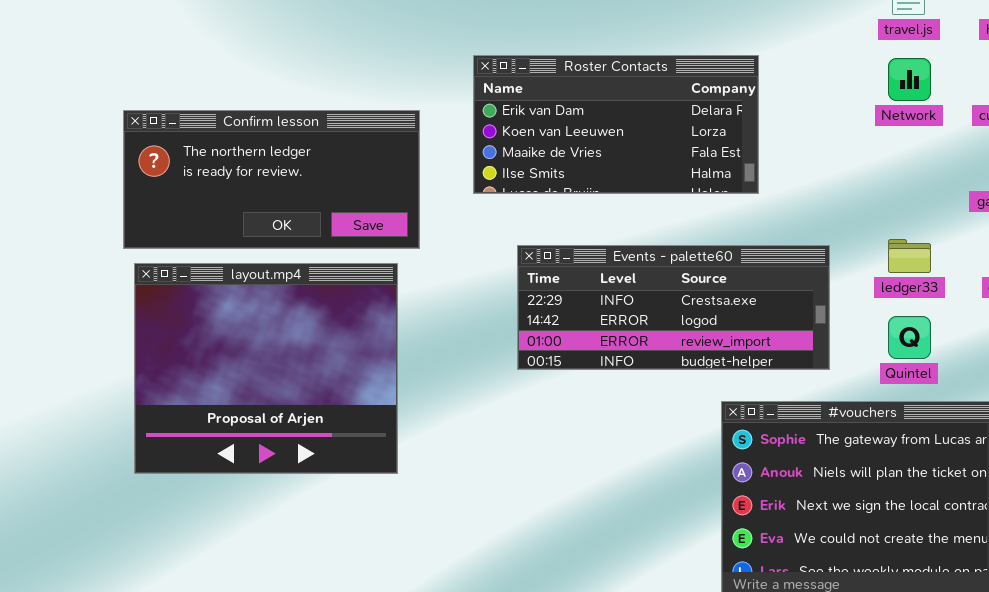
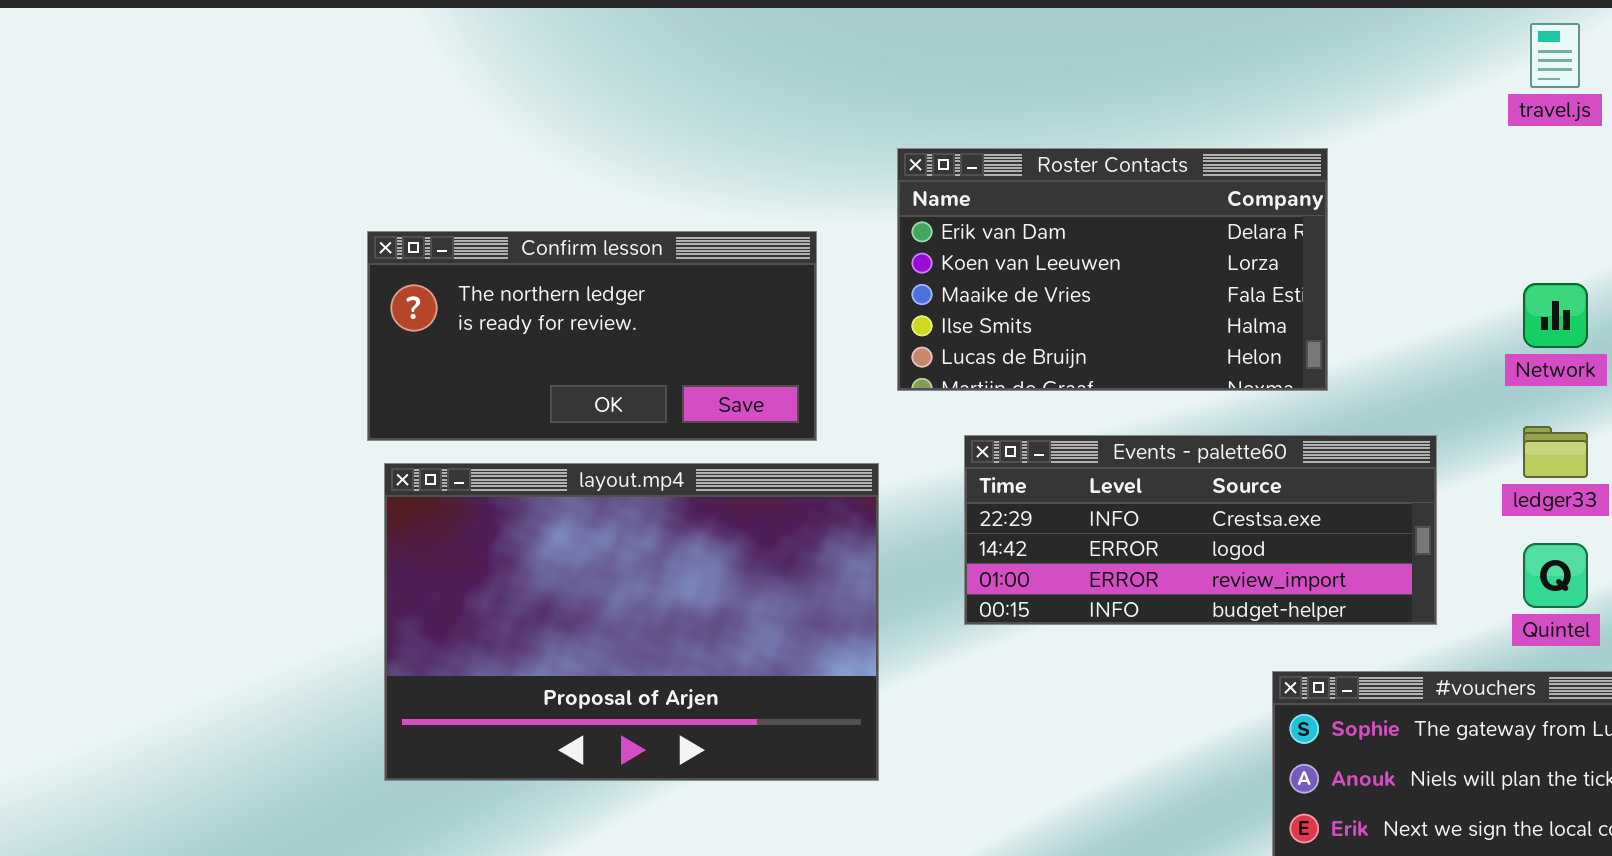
Roster Contacts: [473,55,759,194] -> [897,148,1328,391], resized
Network: [888,58,931,101] -> [1523,283,1588,348], moved
layout.mp4: [134,263,398,474] -> [384,463,879,781], resized

